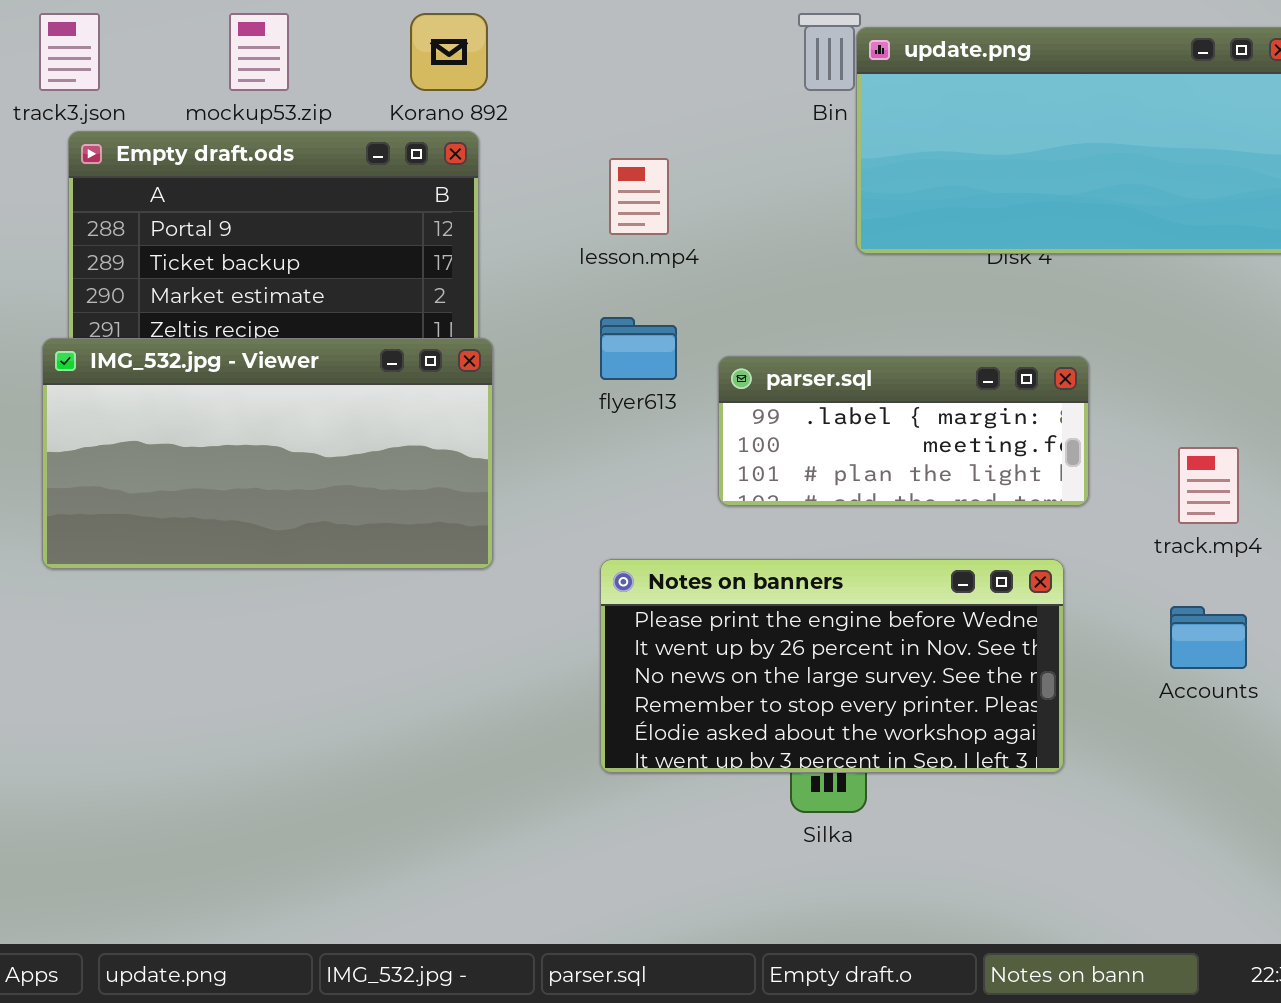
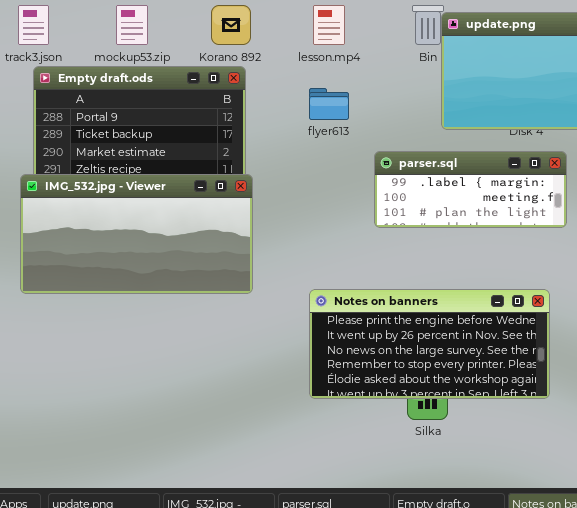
lesson.mp4: [609,158,669,235] -> [313,5,345,45], moved
flyer613: [600,317,677,380] -> [309,88,349,120], moved
parser.sql: [718,356,1089,506] -> [374,151,567,228], moved

